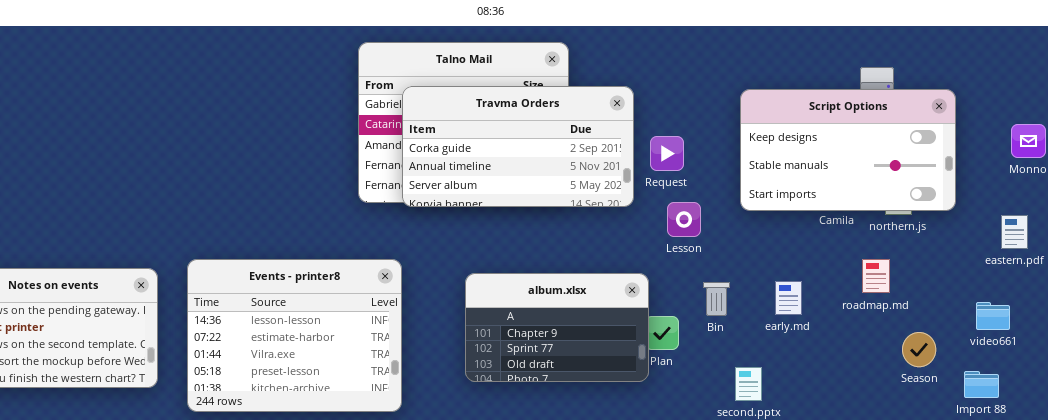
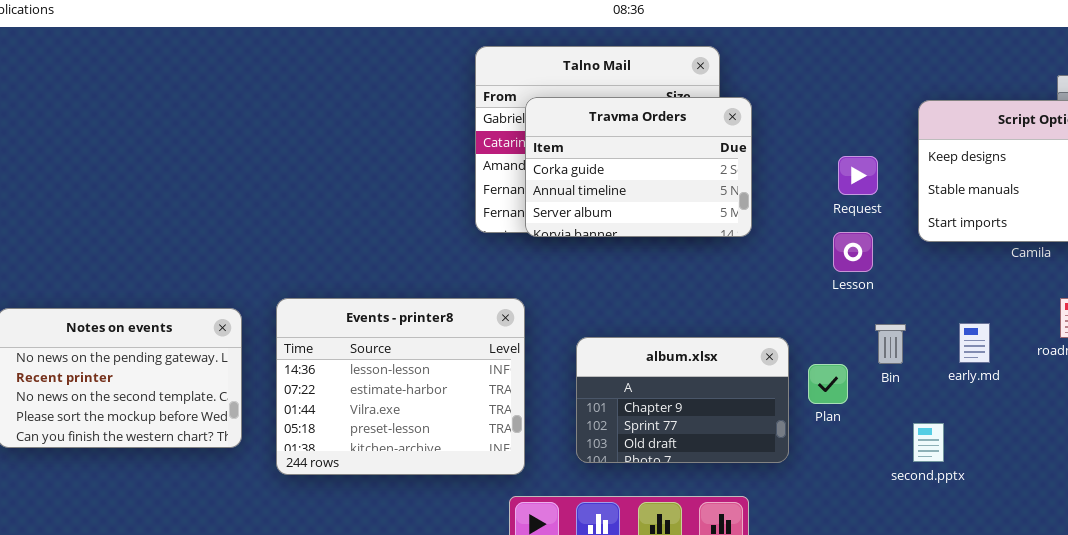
Travma Orders: [402,86,634,207] -> [525,97,752,237], resized
Request: [650,136,684,171] -> [838,156,878,195], moved
album.xlsx: [465,273,649,382] -> [576,337,789,463], moved

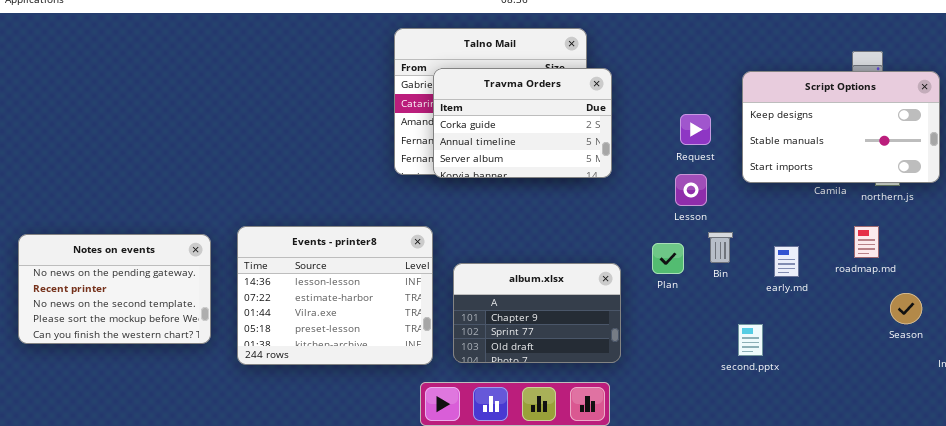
Bin: [875,324,906,364] -> [708,232,733,263], moved
album.xlsx: [576,337,789,463] -> [453,263,621,363], moved
Plan: [808,364,848,404] -> [652,243,684,274], moved

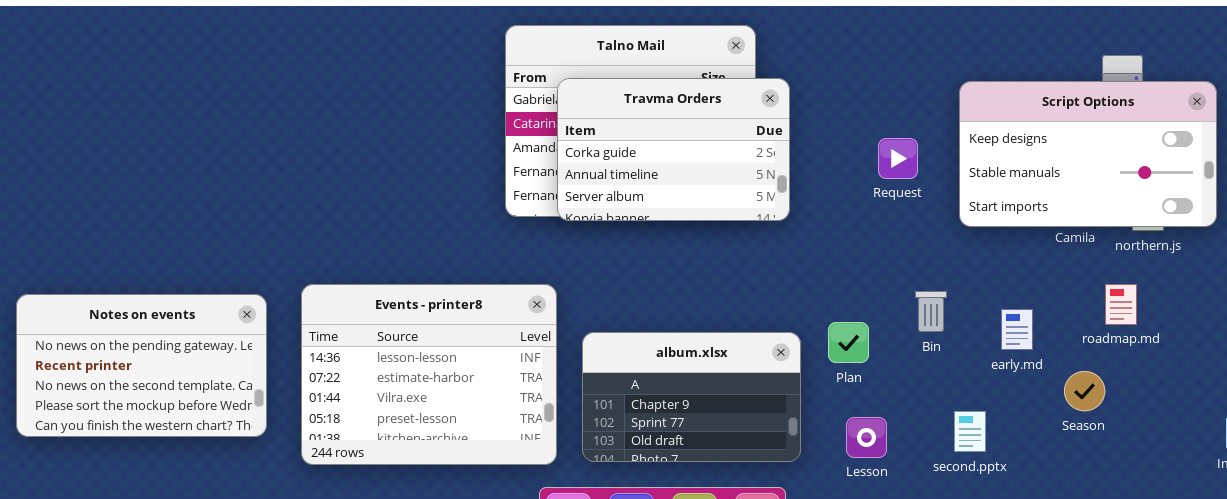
Lesson: [675,174,707,206] -> [846,417,887,458], moved
Plan: [652,243,684,274] -> [828,322,869,363], moved
Season: [890,293,922,324] -> [1064,371,1105,411], moved

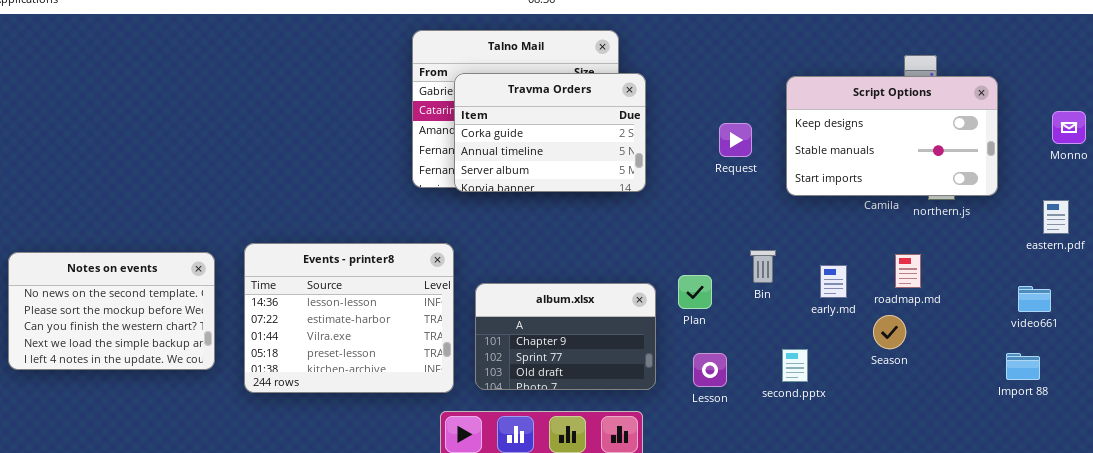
roadmap.md: [1105,284,1137,325] -> [895,254,921,288], moved
Notes on events: [16,294,267,437] -> [8,252,215,370], scrolled down 2 rows

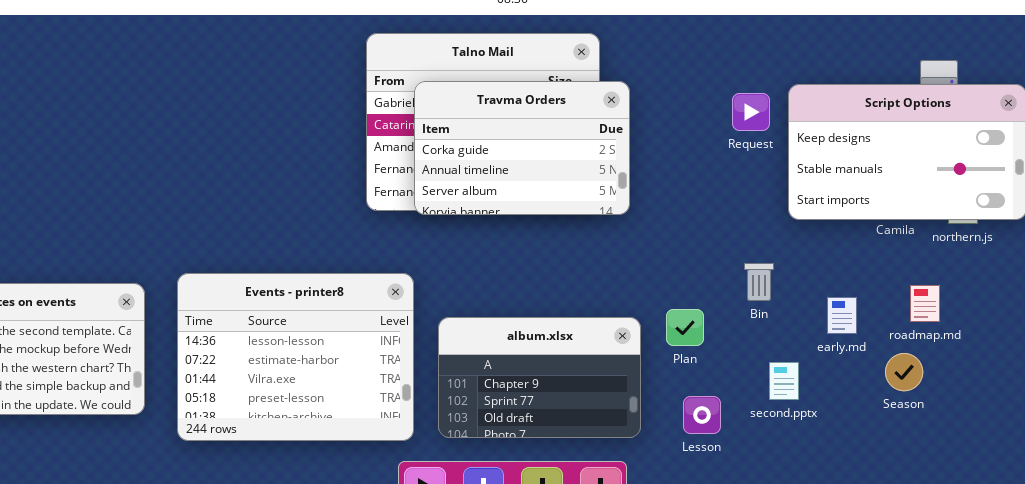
Request: [719,123,752,157] -> [732,93,770,131], moved
Bin: [750,250,776,283] -> [744,263,774,301], moved
second.pptx: [782,349,808,382] -> [769,362,799,400], moved

